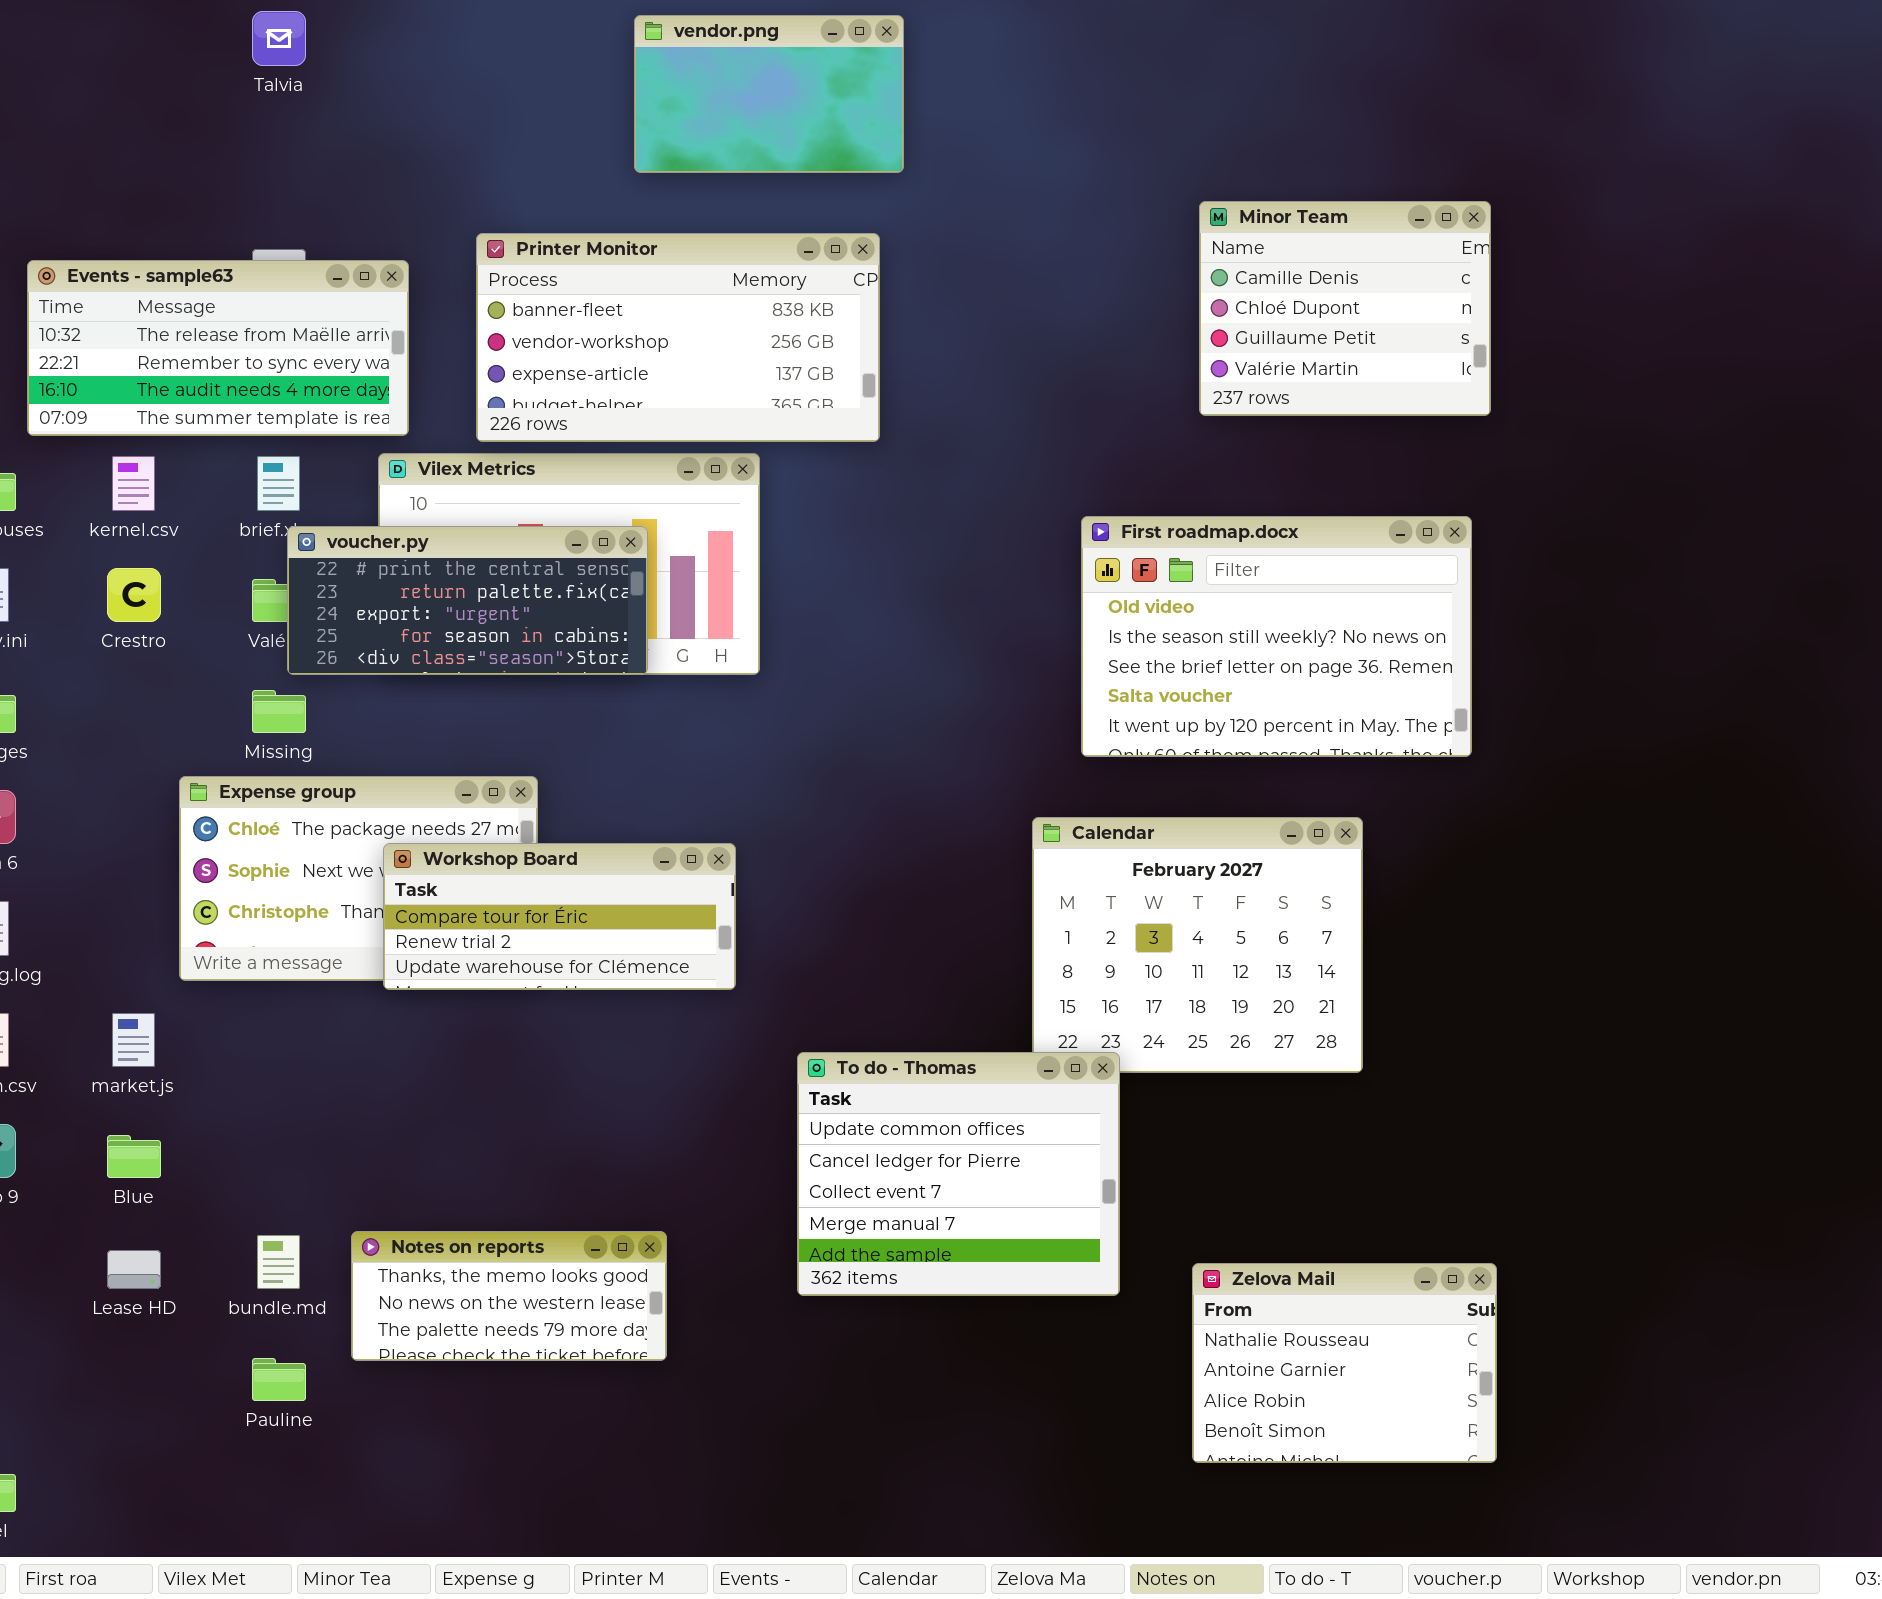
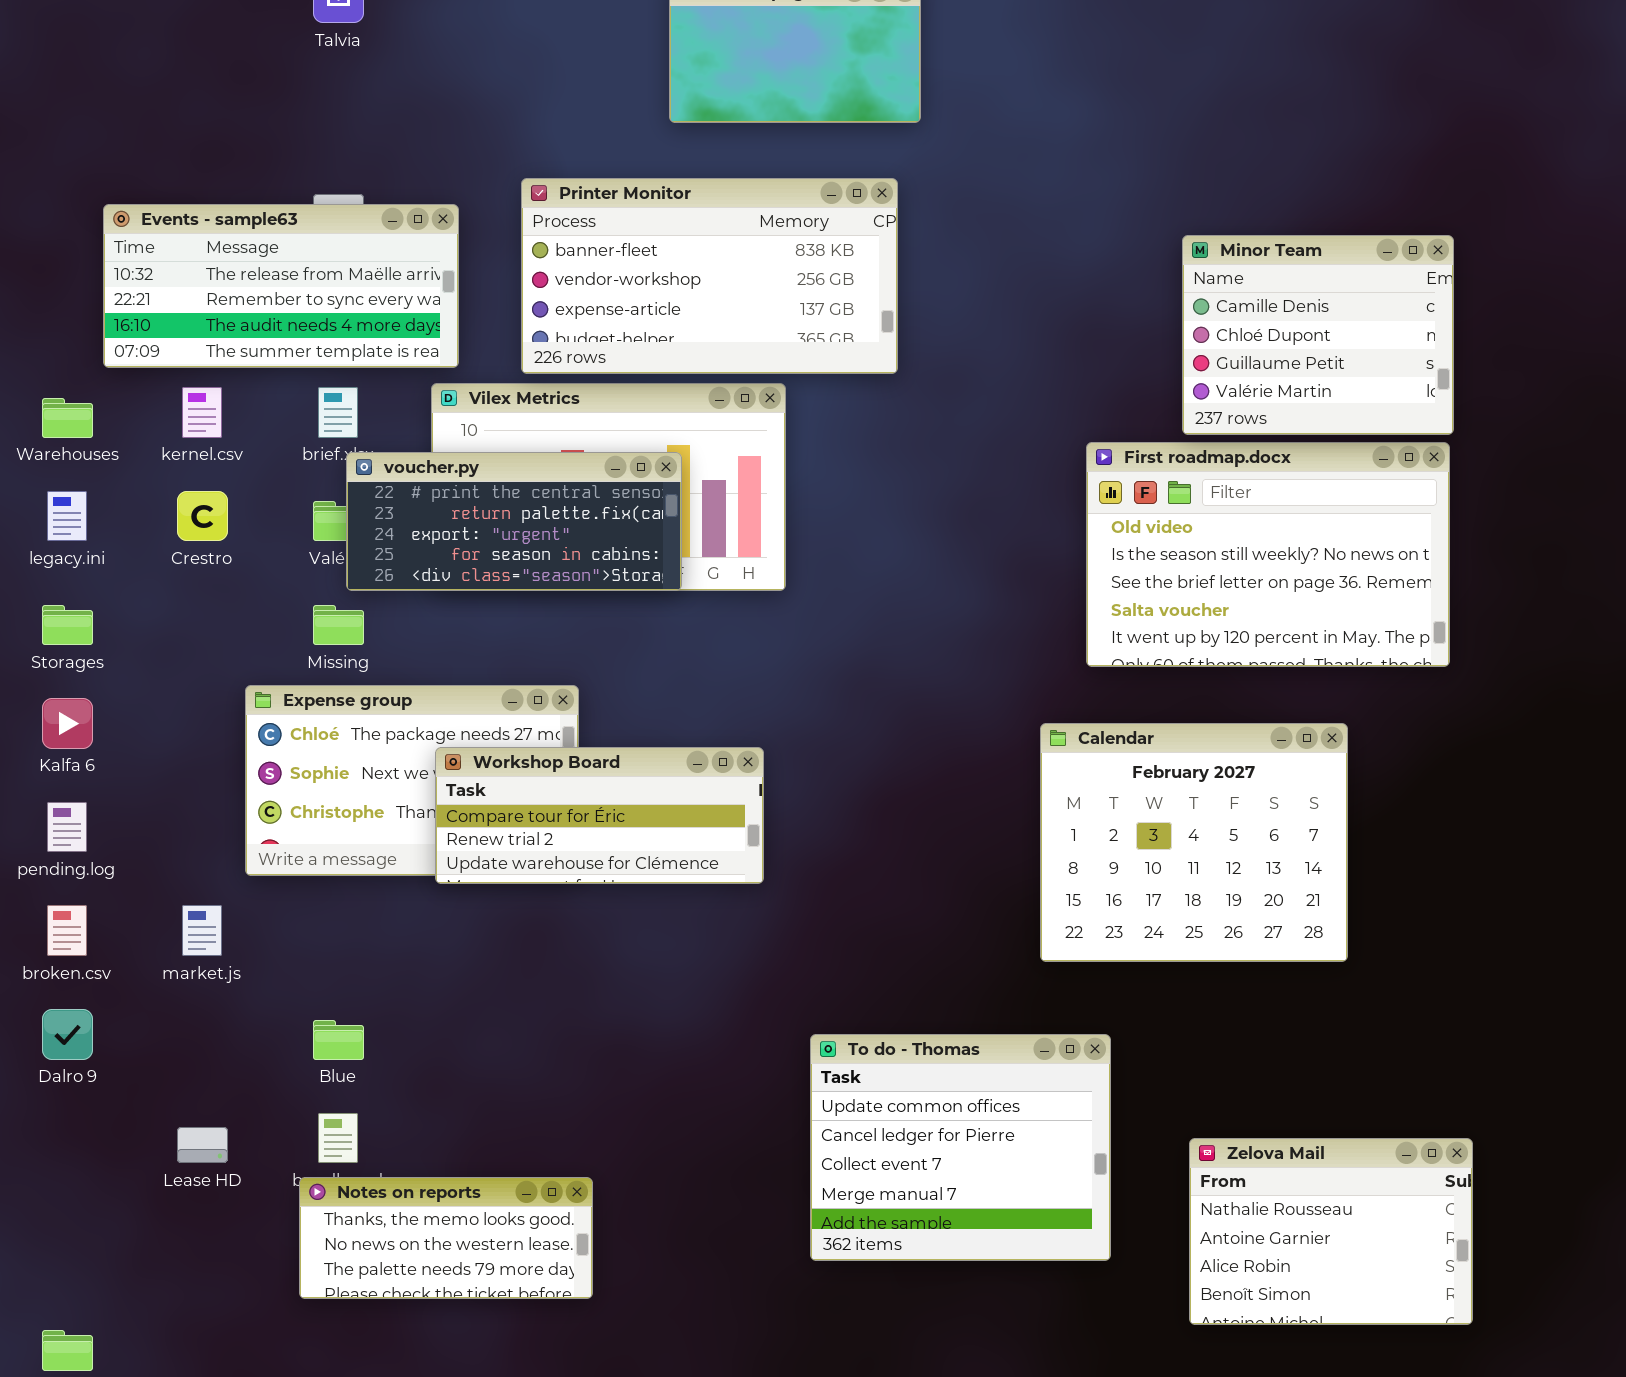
Minor Team: [1199,201,1491,416] -> [1182,235,1454,435], moved
To do - Thomas: [797,1052,1120,1296] -> [810,1034,1111,1261], moved
Blue: [107,1135,161,1178] -> [313,1020,364,1060], moved
Notes on reports: [351,1231,667,1361] -> [299,1177,593,1299], moved

